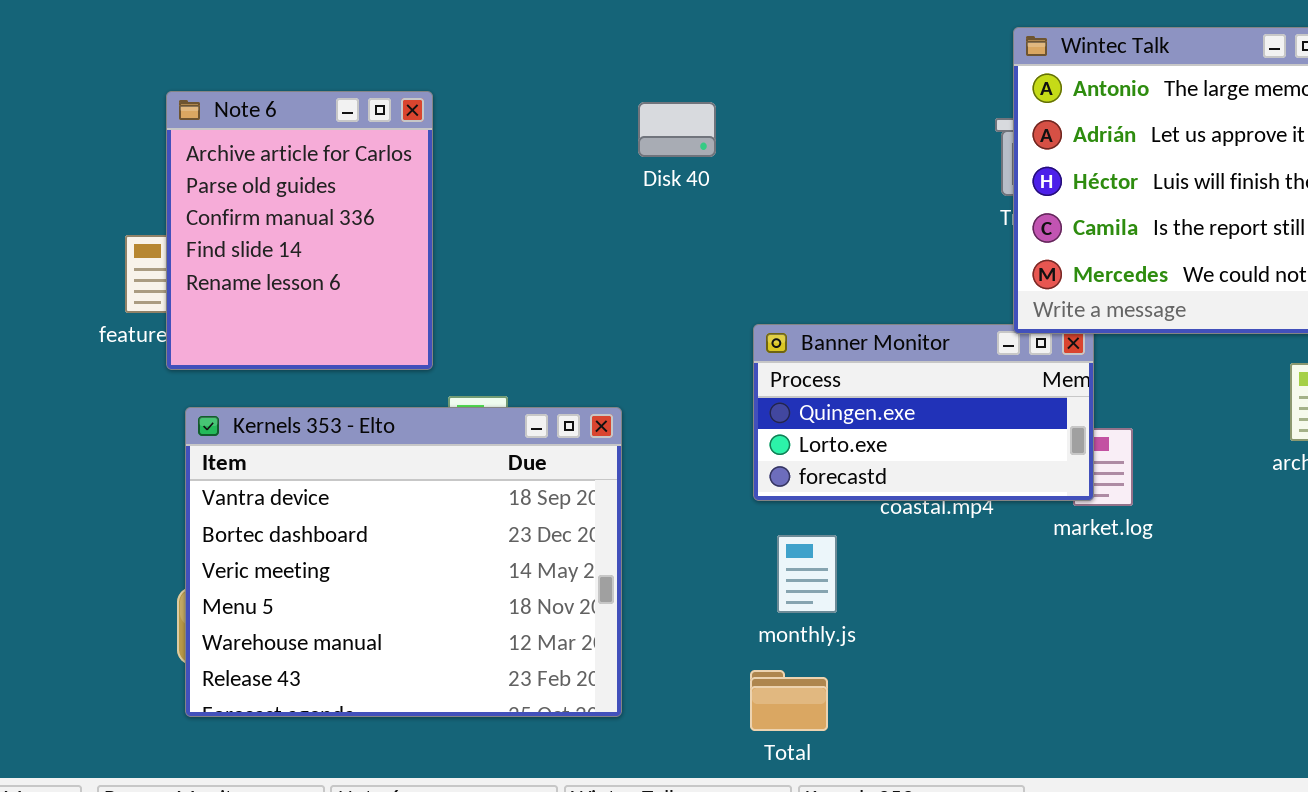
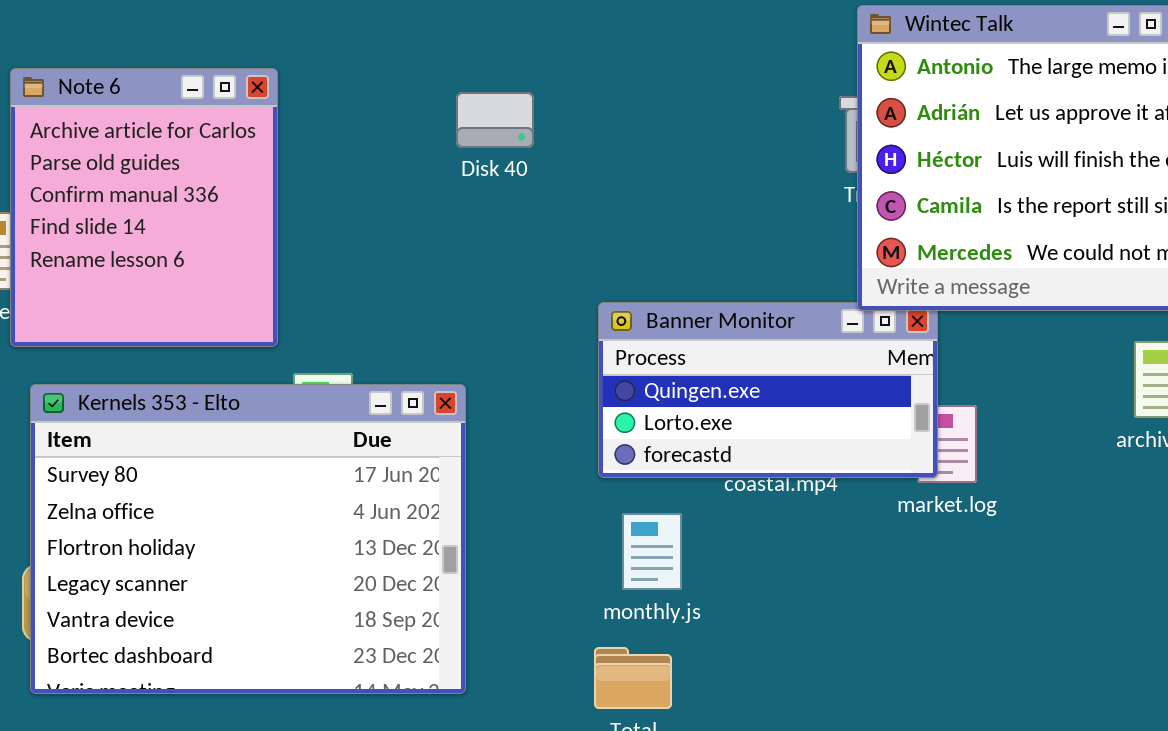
Disk 40: [638,102,716,157] -> [456,92,534,148], moved
Kernels 353 - Elto: [185,407,622,717] -> [30,384,466,694], scrolled up 4 rows

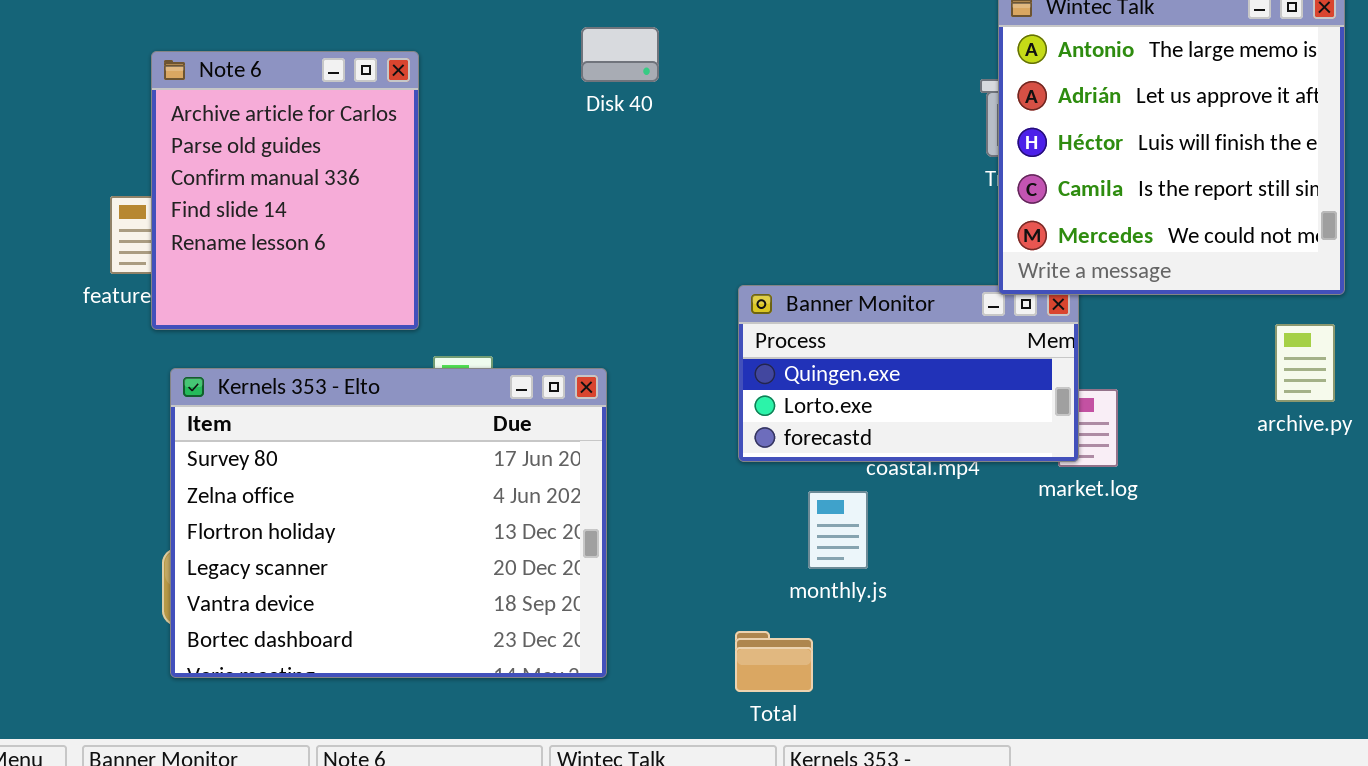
Disk 40: [456,92,534,148] -> [581,27,659,82], moved
monthly.js: [622,513,682,590] -> [808,491,868,569], moved

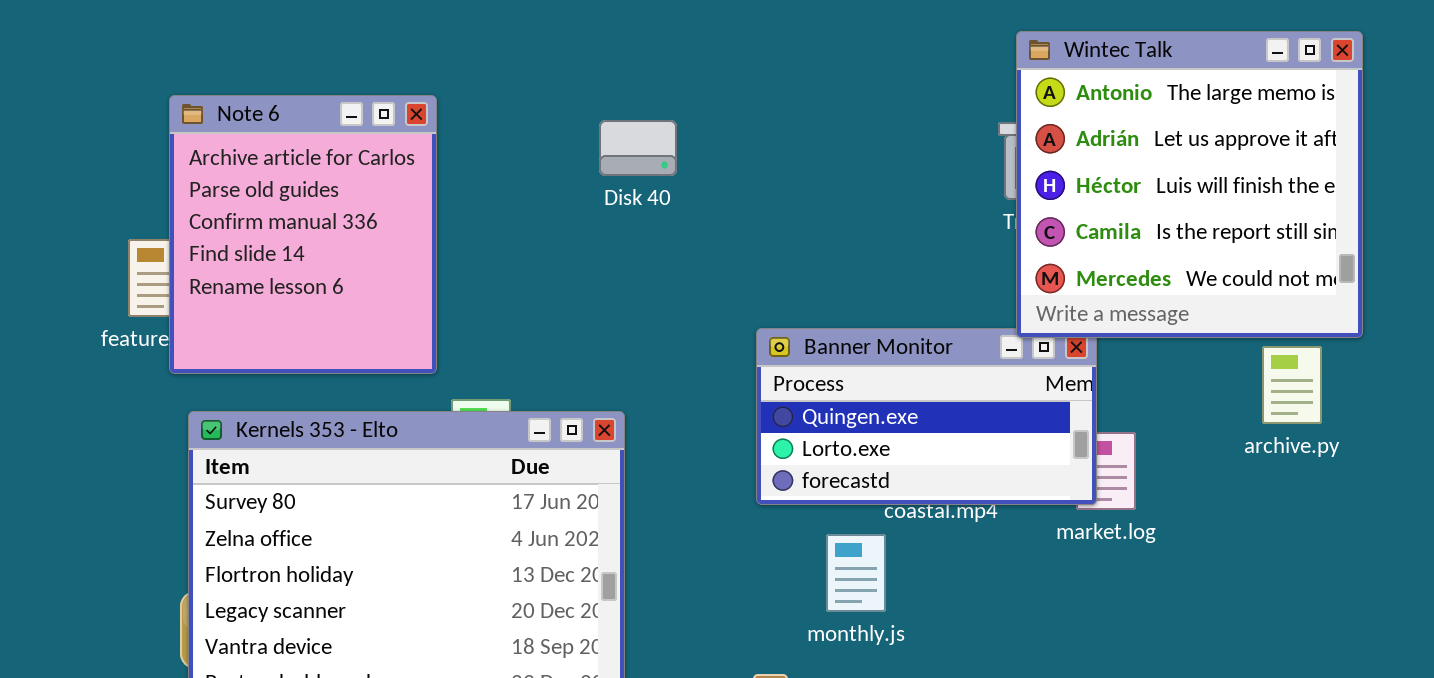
Disk 40: [581,27,659,82] -> [599,120,677,176], moved
archive.py: [1275,324,1335,402] -> [1262,346,1322,424], moved

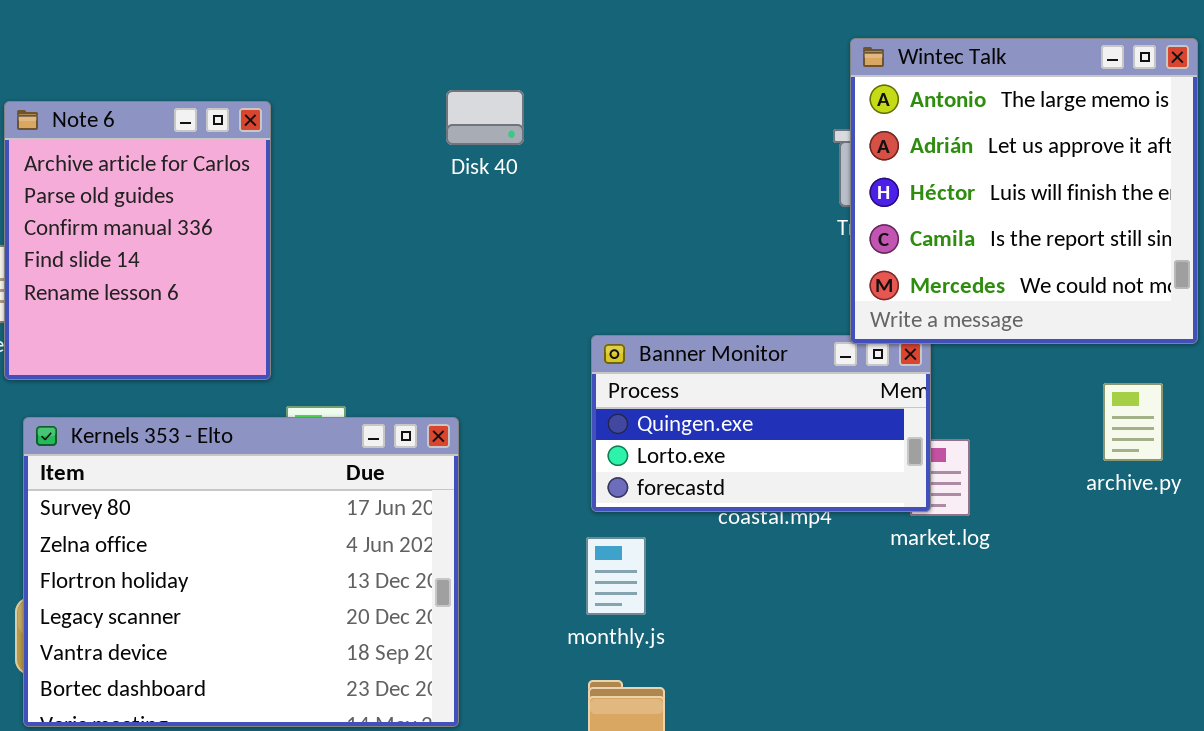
Disk 40: [599,120,677,176] -> [446,90,524,145], moved
archive.py: [1262,346,1322,424] -> [1103,383,1163,461], moved
monthly.js: [826,534,886,612] -> [586,537,646,615], moved

